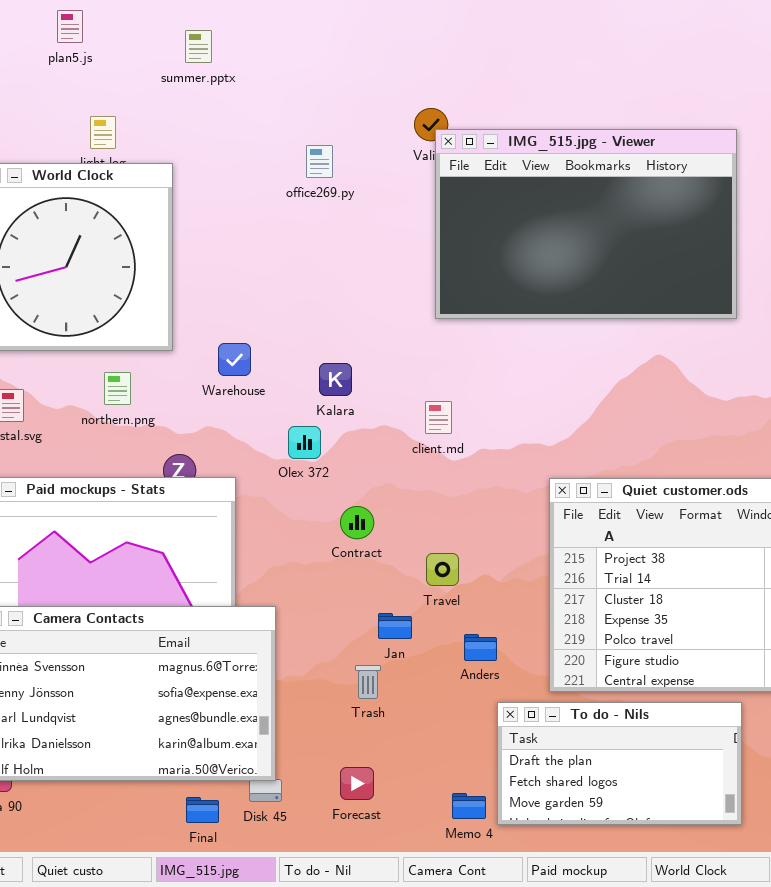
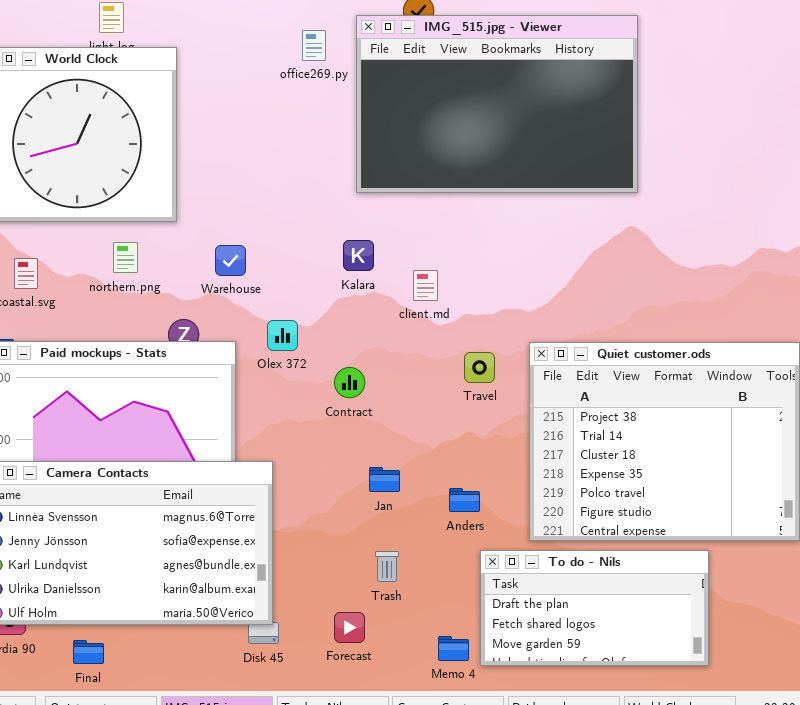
IMG_515.jpg - Viewer: [435,129,737,319] -> [356,15,638,193], moved
Warehouse: [218,343,251,376] -> [215,245,246,276], moved
Kalara: [319,363,352,396] -> [343,240,374,271], moved
Olex 372: [288,426,321,459] -> [267,320,298,351], moved
Travel: [426,553,459,586] -> [464,352,495,383], moved
Trash: [355,665,381,699] -> [375,551,399,582], moved
Final: [186,797,219,823] -> [73,640,104,664], moved

